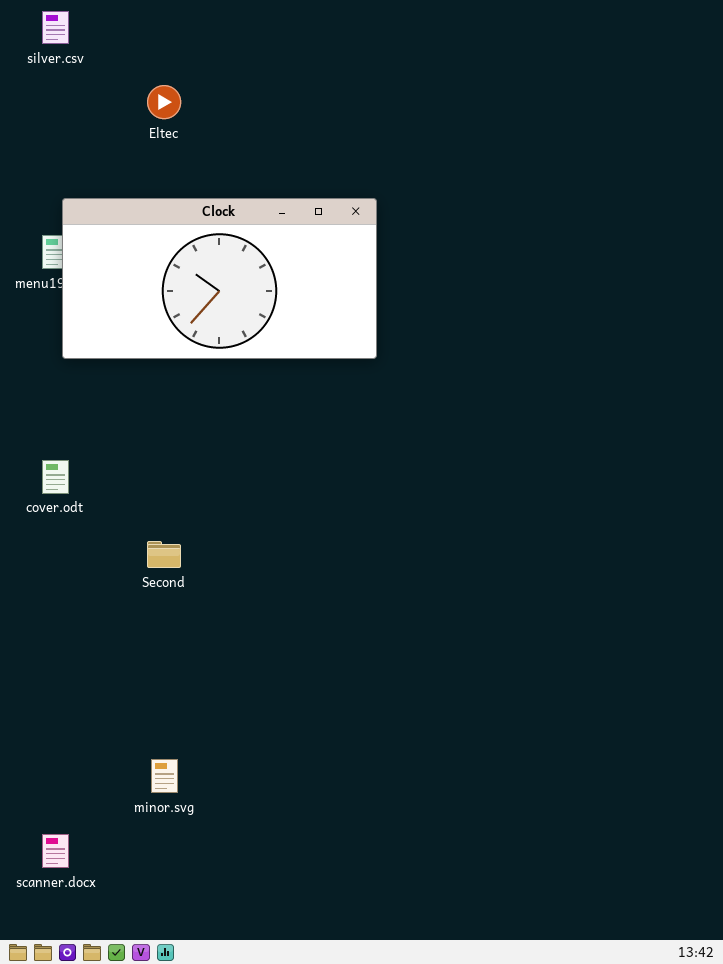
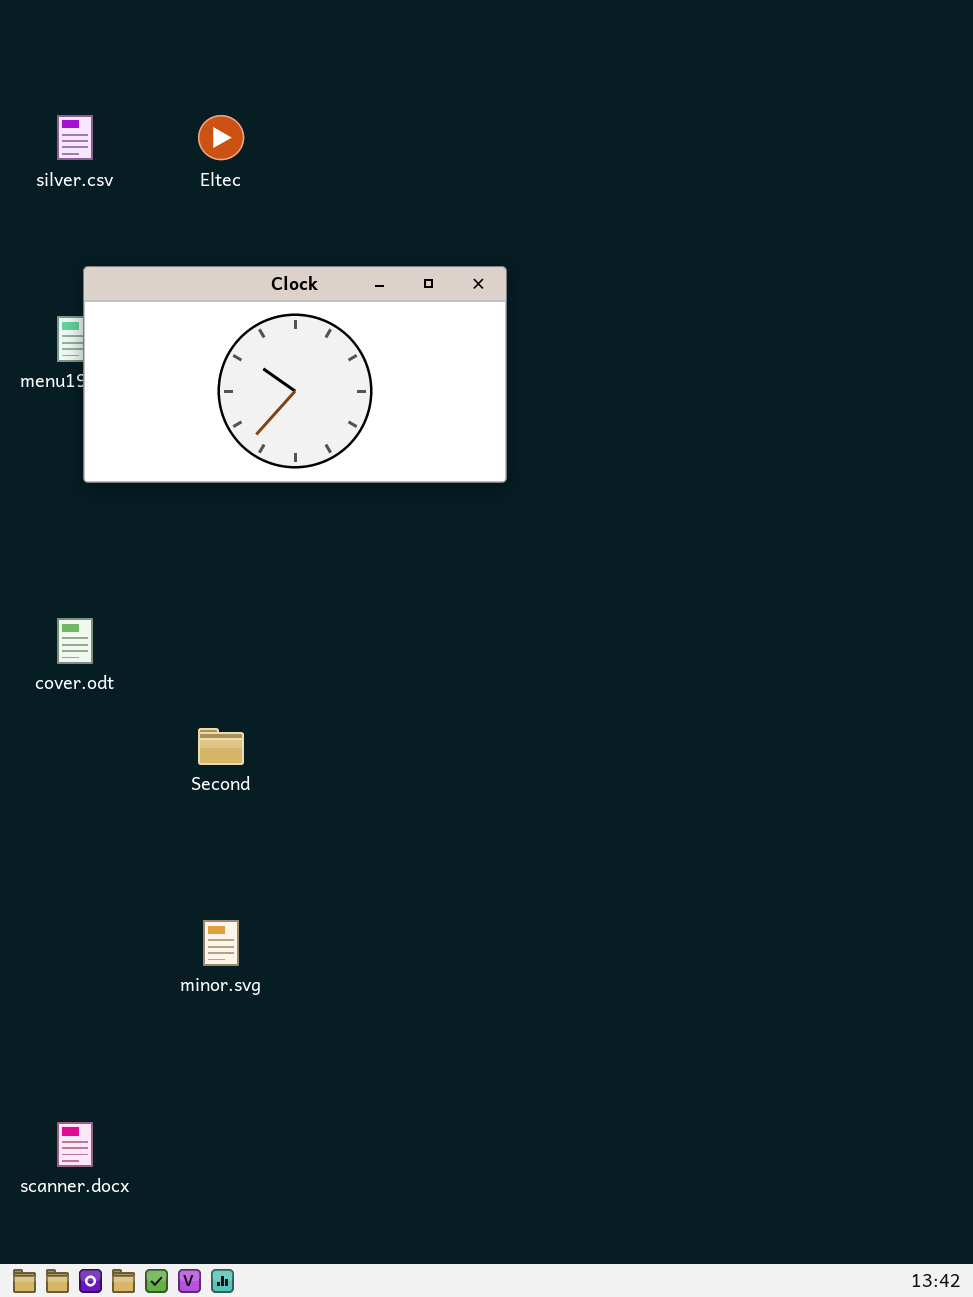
silver.csv: [42,11,69,44] -> [57,115,93,160], moved
minor.svg: [151,759,178,793] -> [203,920,239,966], moved

